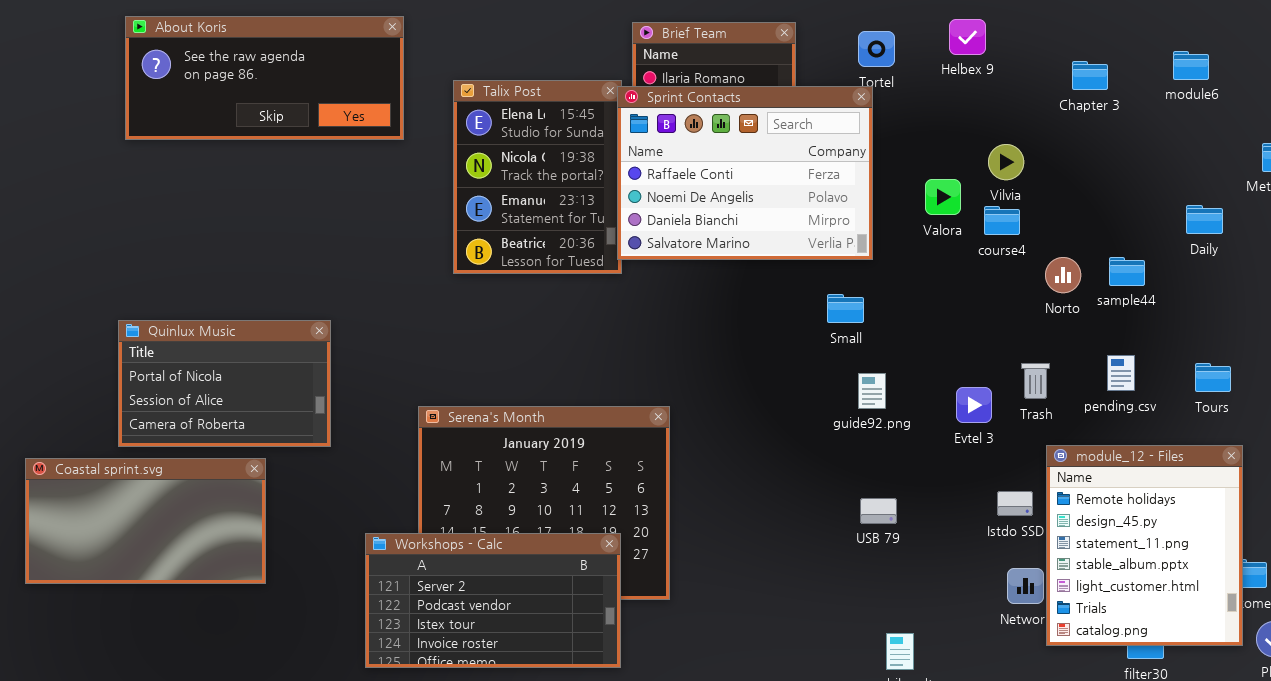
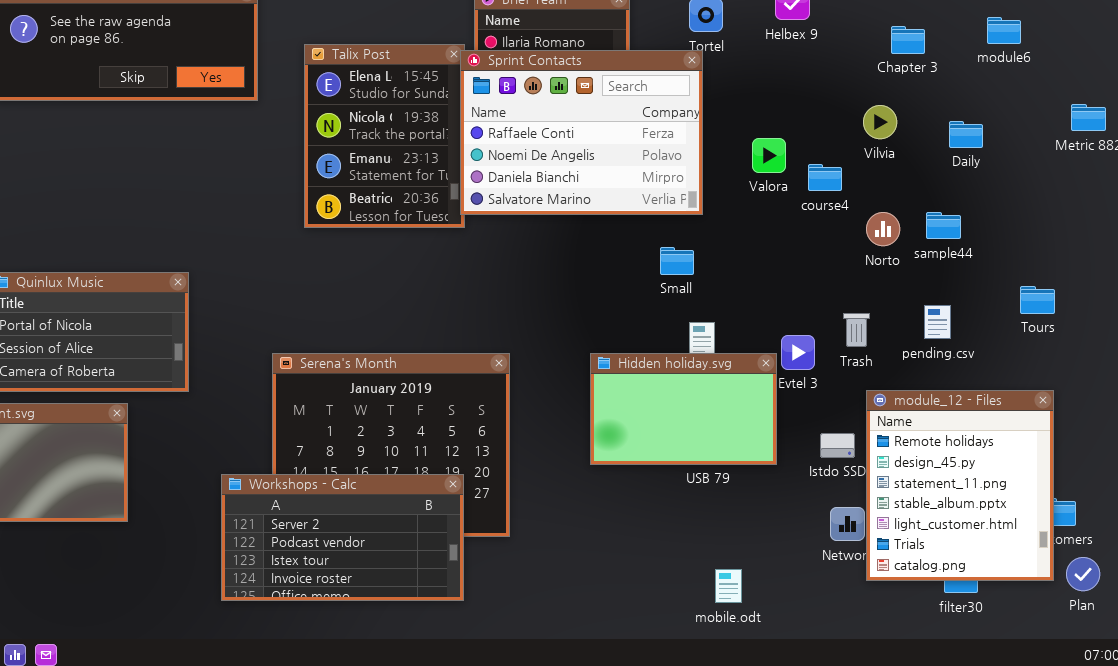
Vilvia: [988,144,1024,180] -> [863,105,897,139], moved
Daily: [1186,205,1223,234] -> [949,121,983,148], moved
Tours: [1195,363,1231,392] -> [1020,286,1055,314], moved
Hidden holiday.svg: none -> [590,353,777,465], opened

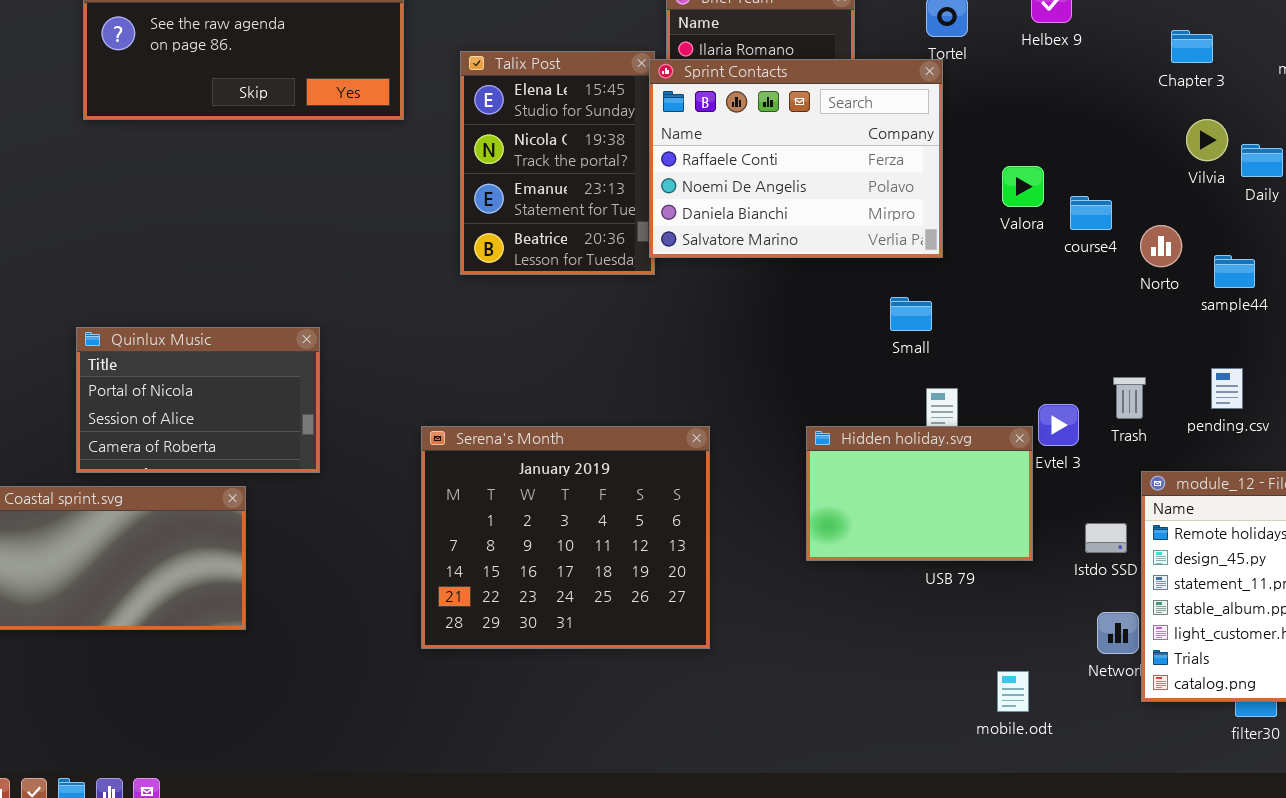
Vilvia: [863,105,897,139] -> [1186,119,1228,161], moved
Norto: [866,212,900,246] -> [1140,225,1182,267], moved
Workshops - Calc: [221,474,464,601] -> none, closed
mobile.odt: [715,569,742,603] -> [997,671,1029,712], moved

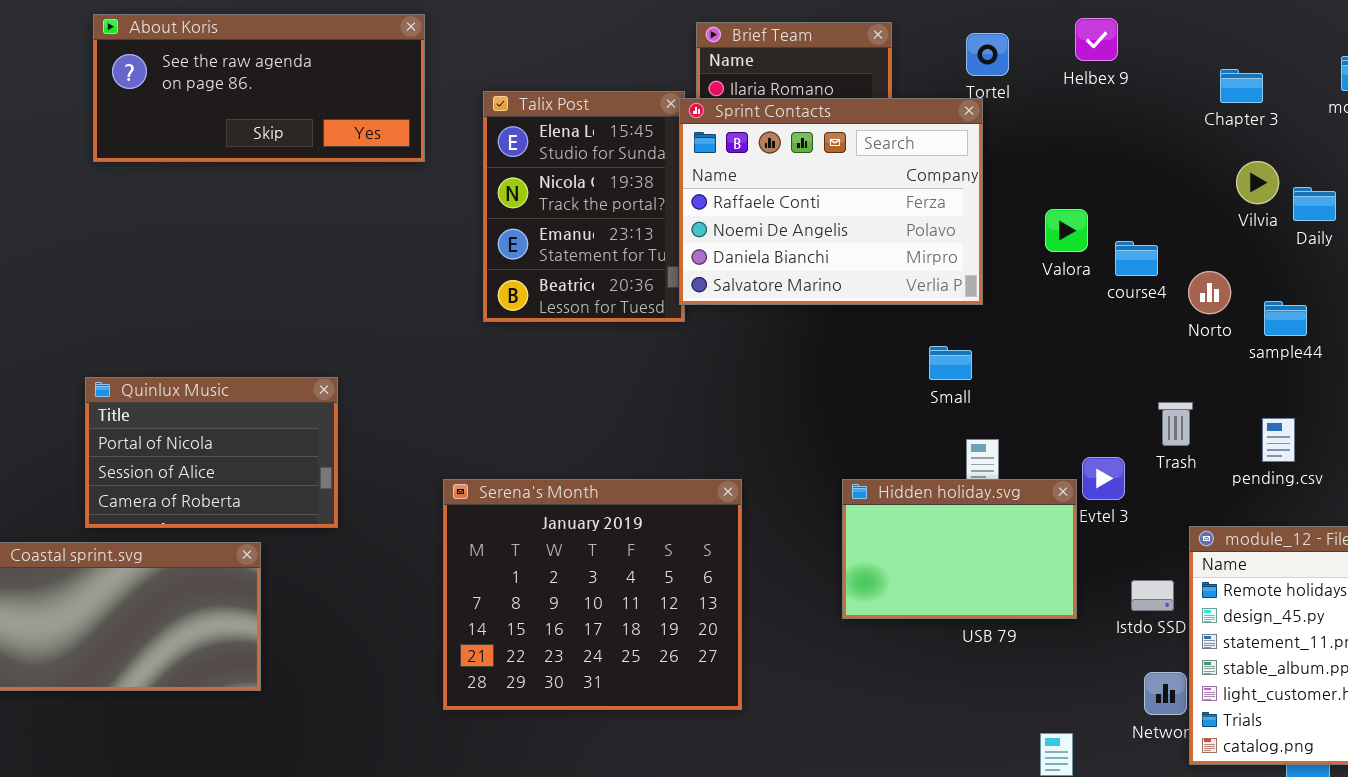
Trash: [1113,377,1146,419] -> [1158,402,1193,446], moved

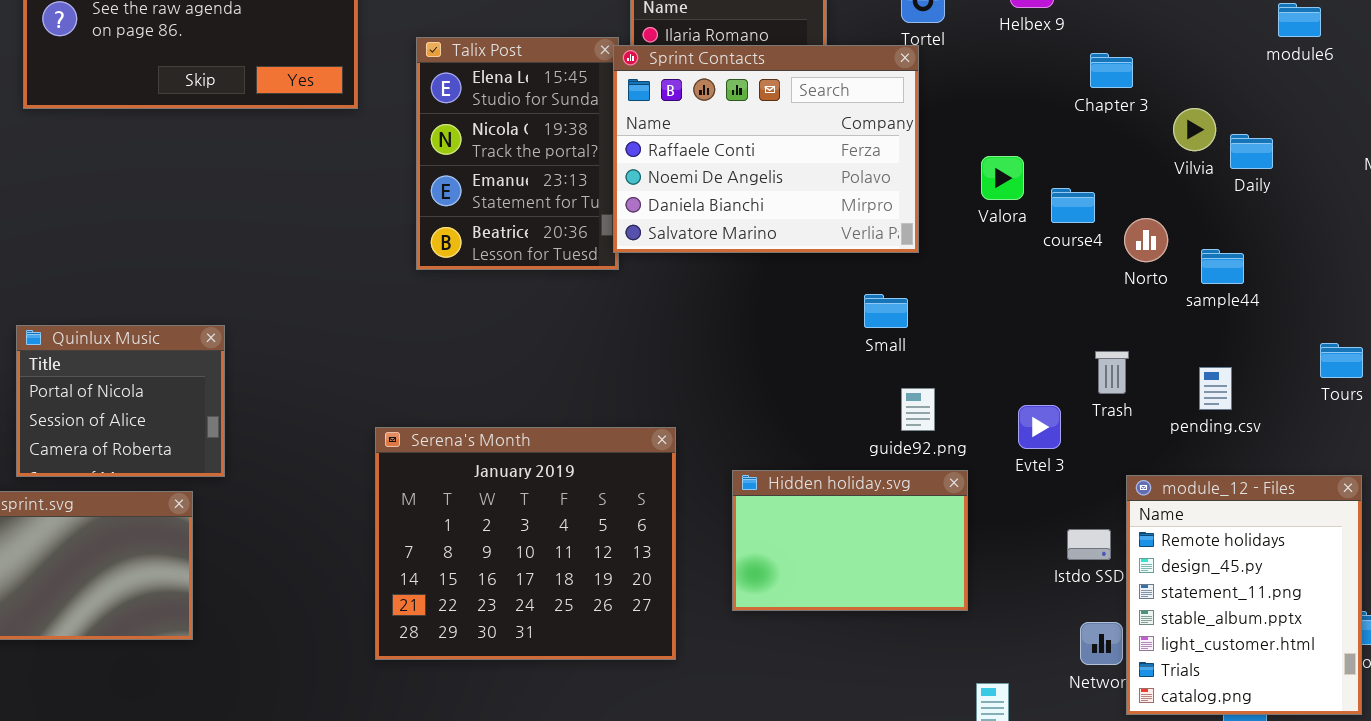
Chapter 3: [1220,69,1263,103] -> [1090,53,1133,88], moved
Quinlux Music: [85,377,338,528] -> [16,325,225,477], resized
Hidden holiday.svg: [842,479,1077,619] -> [732,470,968,611], moved

